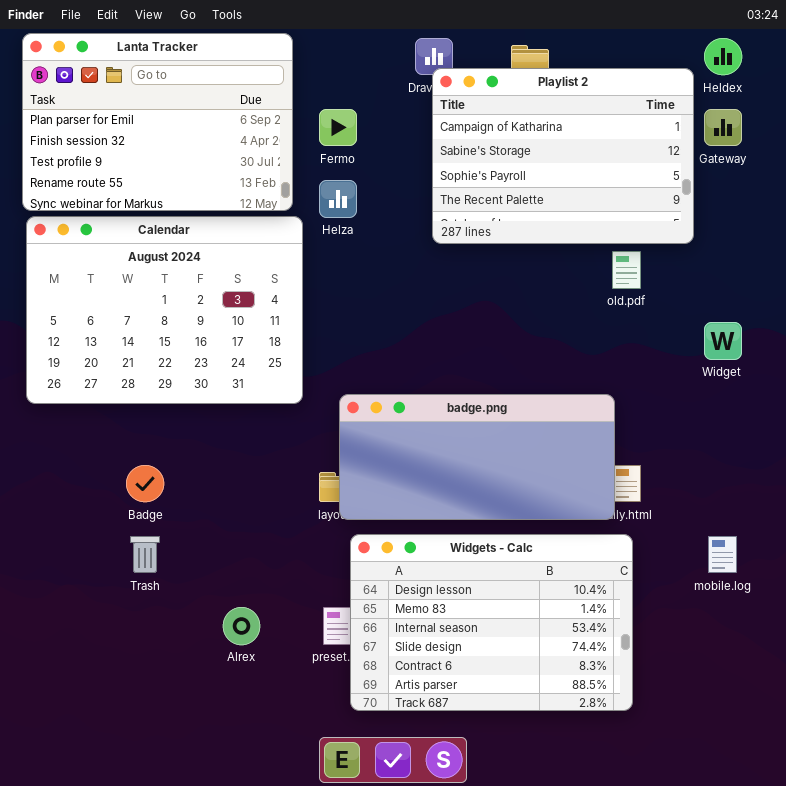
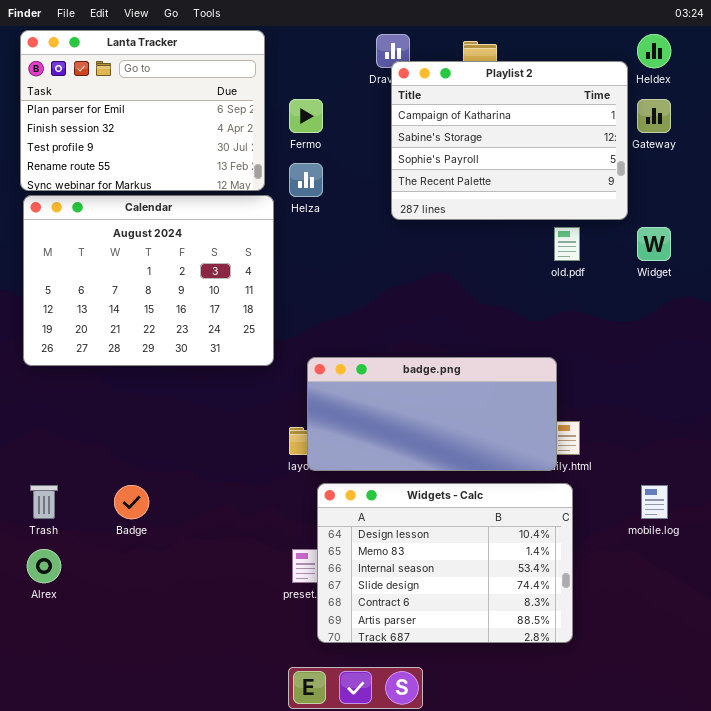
Widget: [704,322,742,360] -> [637,227,671,261], moved
Badge: [126,465,164,502] -> [114,485,149,519], moved
Trash: [130,536,160,573] -> [30,485,58,519], moved
Alrex: [223,607,260,645] -> [27,549,61,583], moved

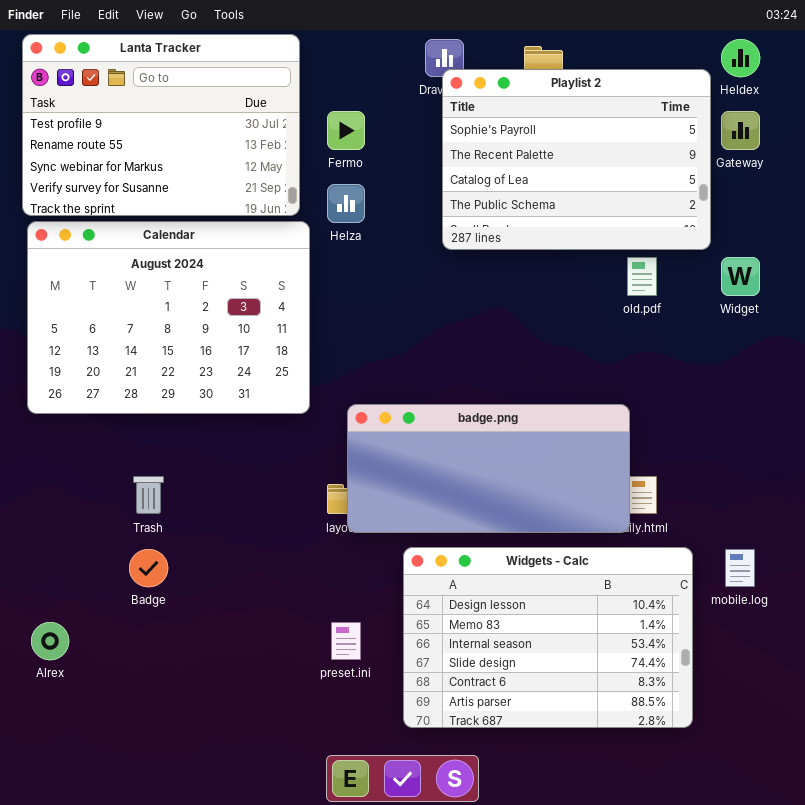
Lanta Tracker: [20,30,265,191] -> [22,34,300,216], scrolled down 2 rows
Playlist 2: [391,61,628,220] -> [442,69,711,250], scrolled down 2 rows
Widgets - Calc: [317,483,573,643] -> [403,547,693,728], moved
Trash: [30,485,58,519] -> [133,476,164,514], moved

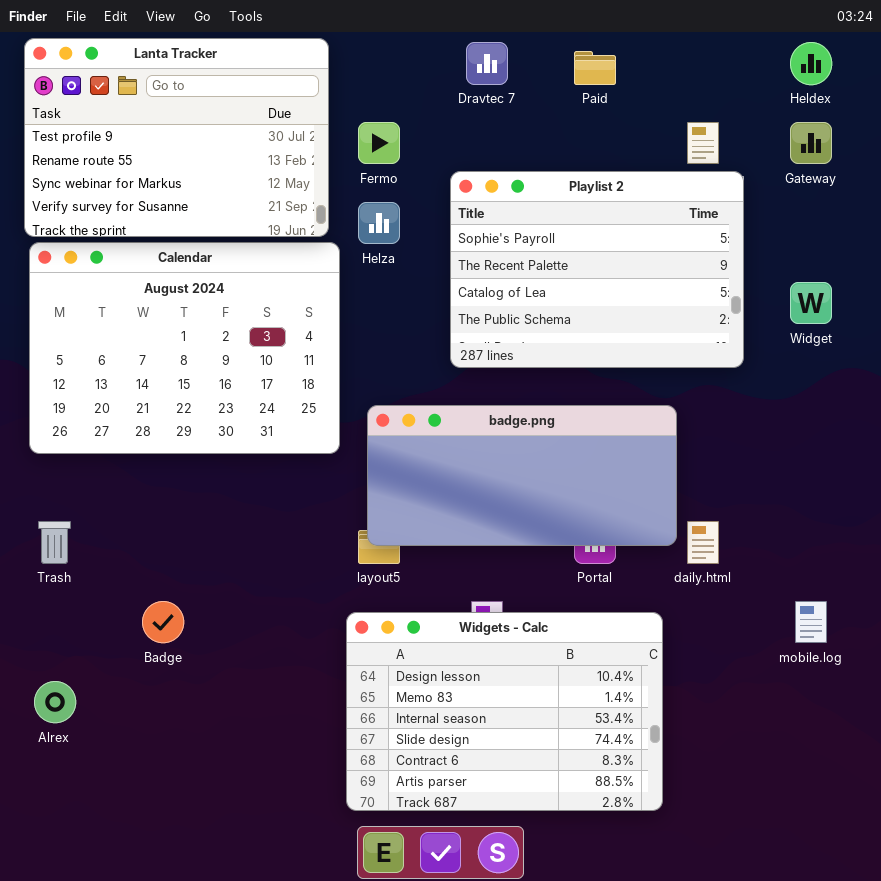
Playlist 2: [442,69,711,250] -> [450,171,744,368], moved
badge.png: [347,404,630,533] -> [367,405,677,546], moved
Trash: [133,476,164,514] -> [38,521,71,564], moved
Widgets - Calc: [403,547,693,728] -> [346,612,663,811], moved

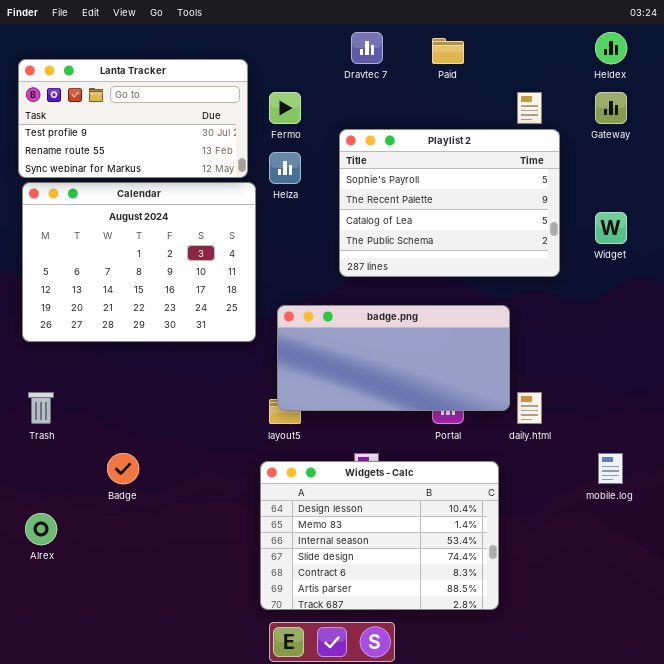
Lanta Tracker: [24,38,329,237] -> [18,59,248,178], resized

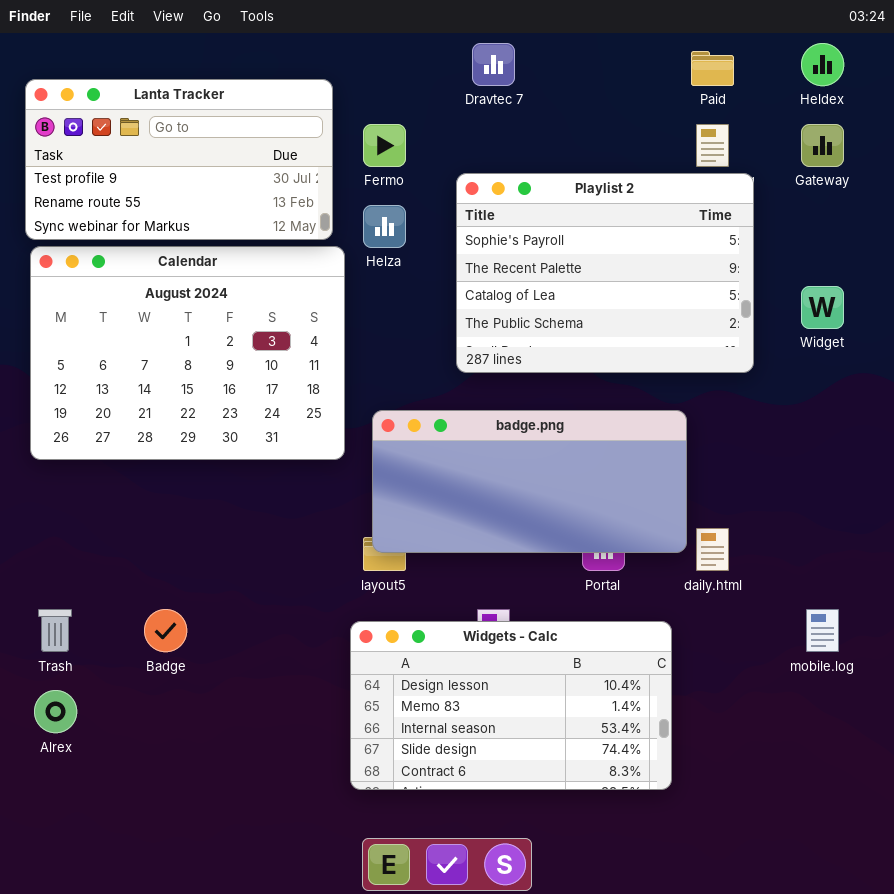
Paid: [432,38,464,64] -> [691,51,734,86], moved
Trash: [28,392,54,424] -> [38,609,72,652], moved
Widgets - Calc: [260,461,499,610] -> [350,621,672,790], resized

